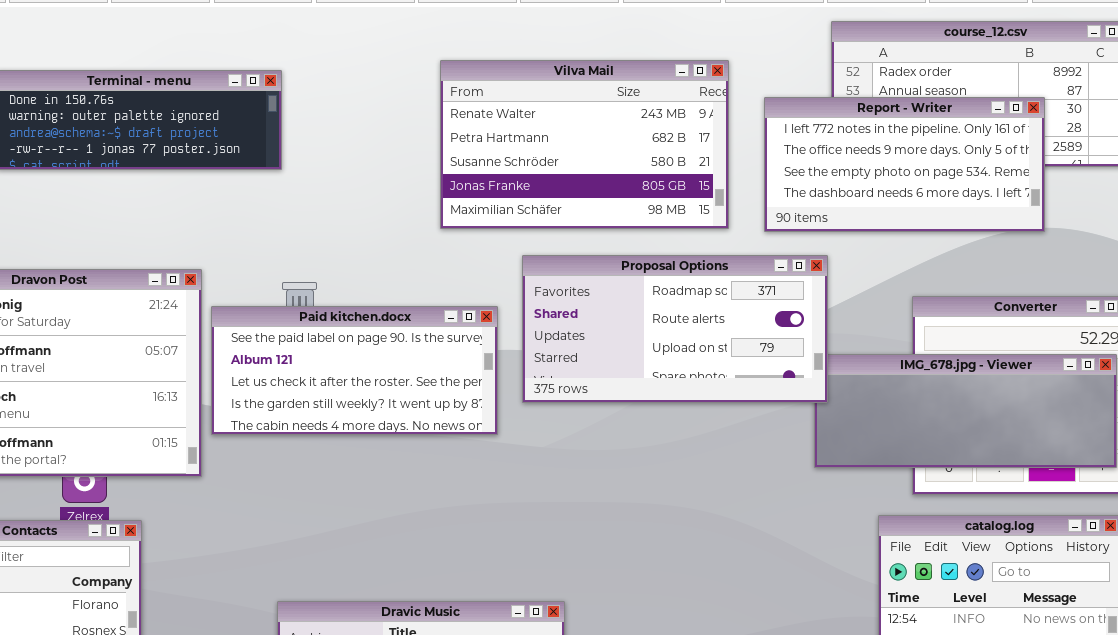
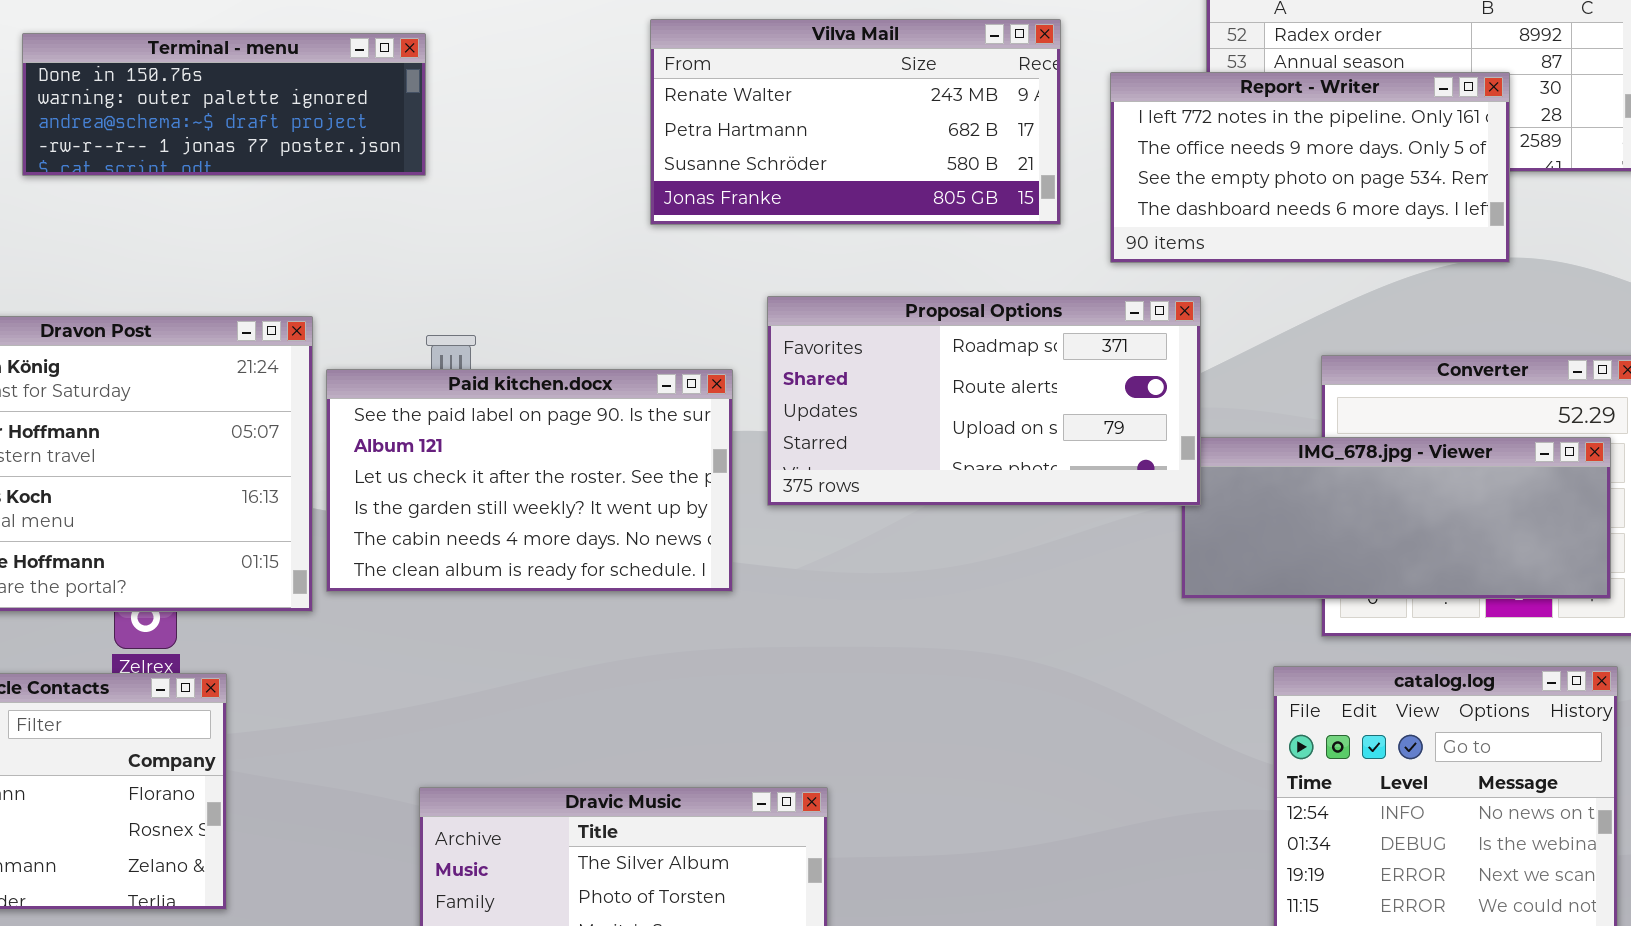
Vilva Mail: [440,60,729,229] -> [650,19,1061,225], resized
Paid kitchen.docx: [211,306,498,435] -> [326,369,733,592], resized

